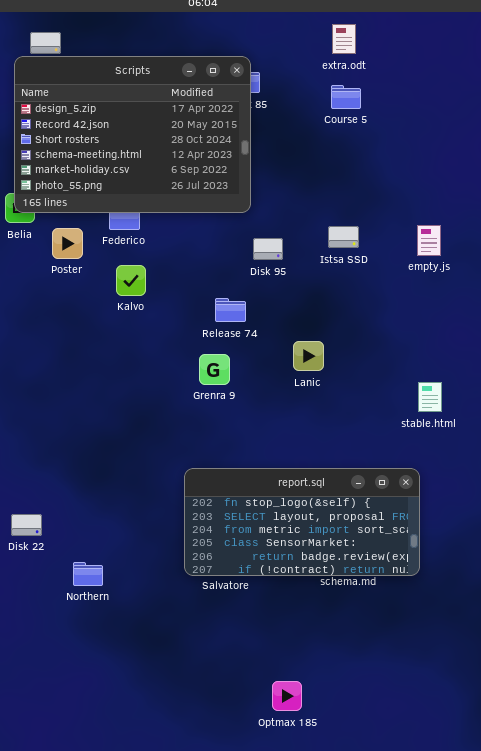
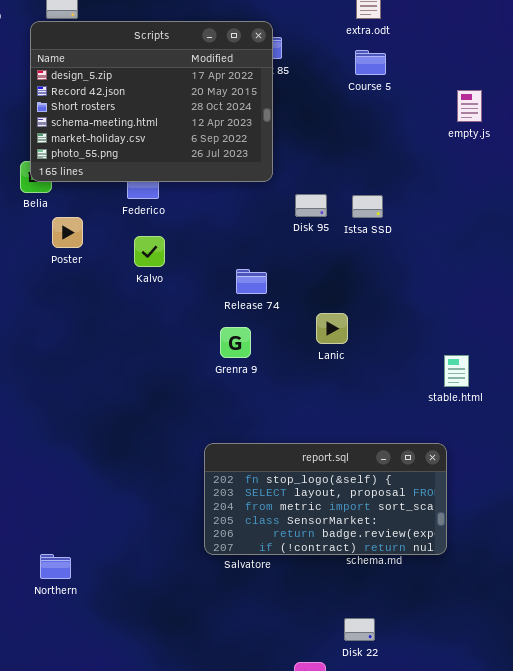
empty.js: [417,225,441,256] -> [457,90,482,122], moved
Poster: [52,228,83,259] -> [52,217,83,248], moved
Disk 95: [253,238,283,260] -> [295,194,327,217], moved
Disk 22: [11,514,42,536] -> [344,618,375,641], moved
Northern: [73,562,103,586] -> [40,554,71,579], moved

